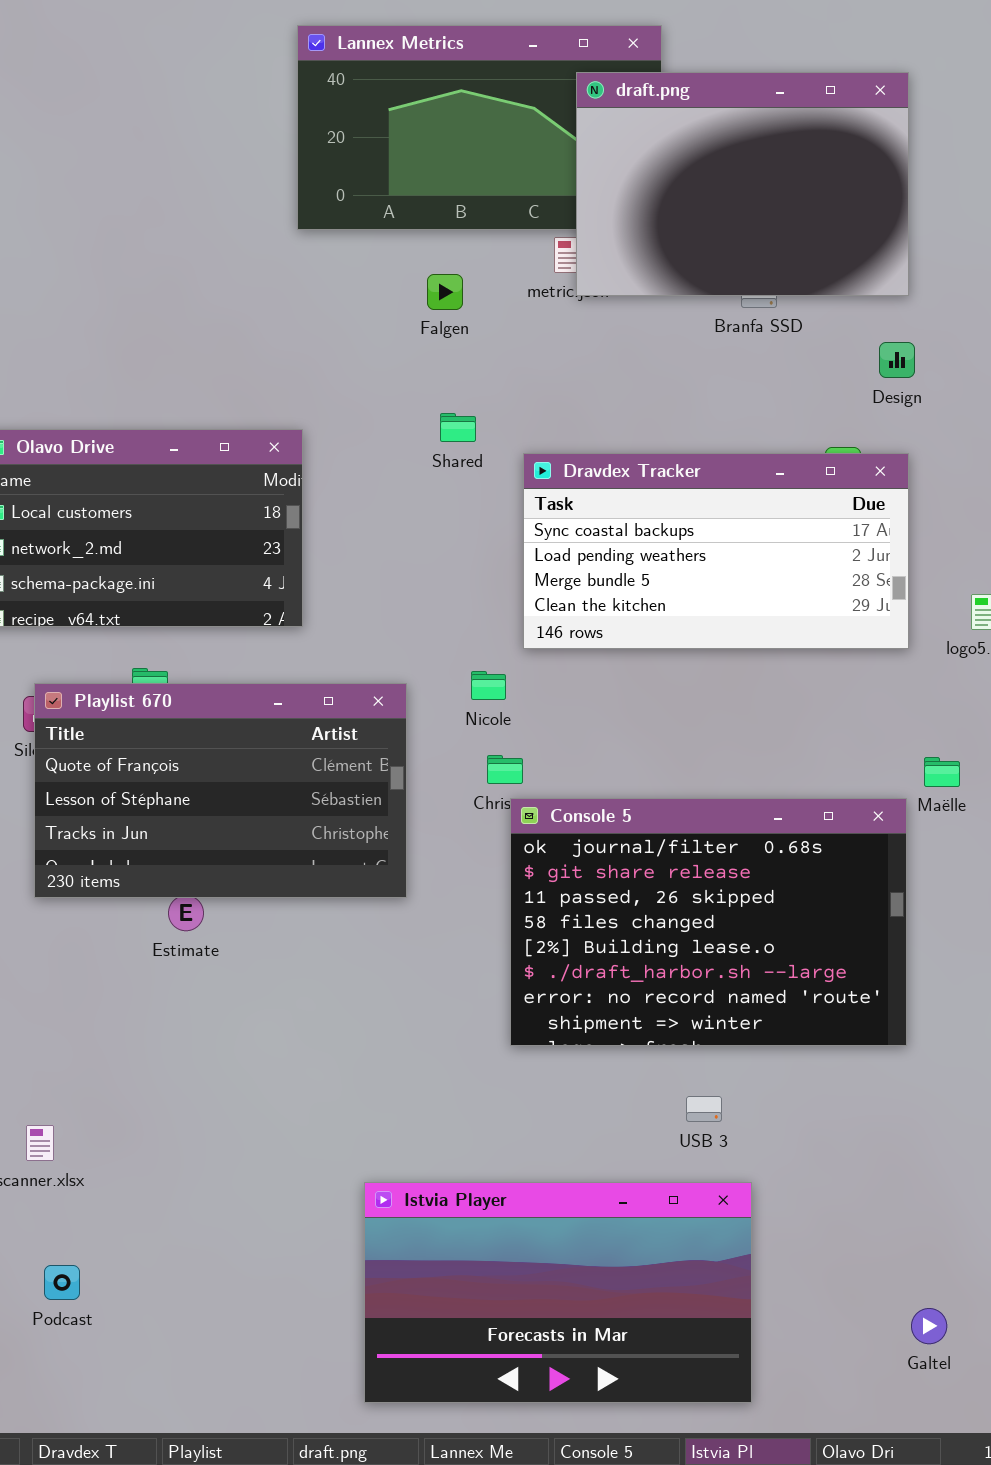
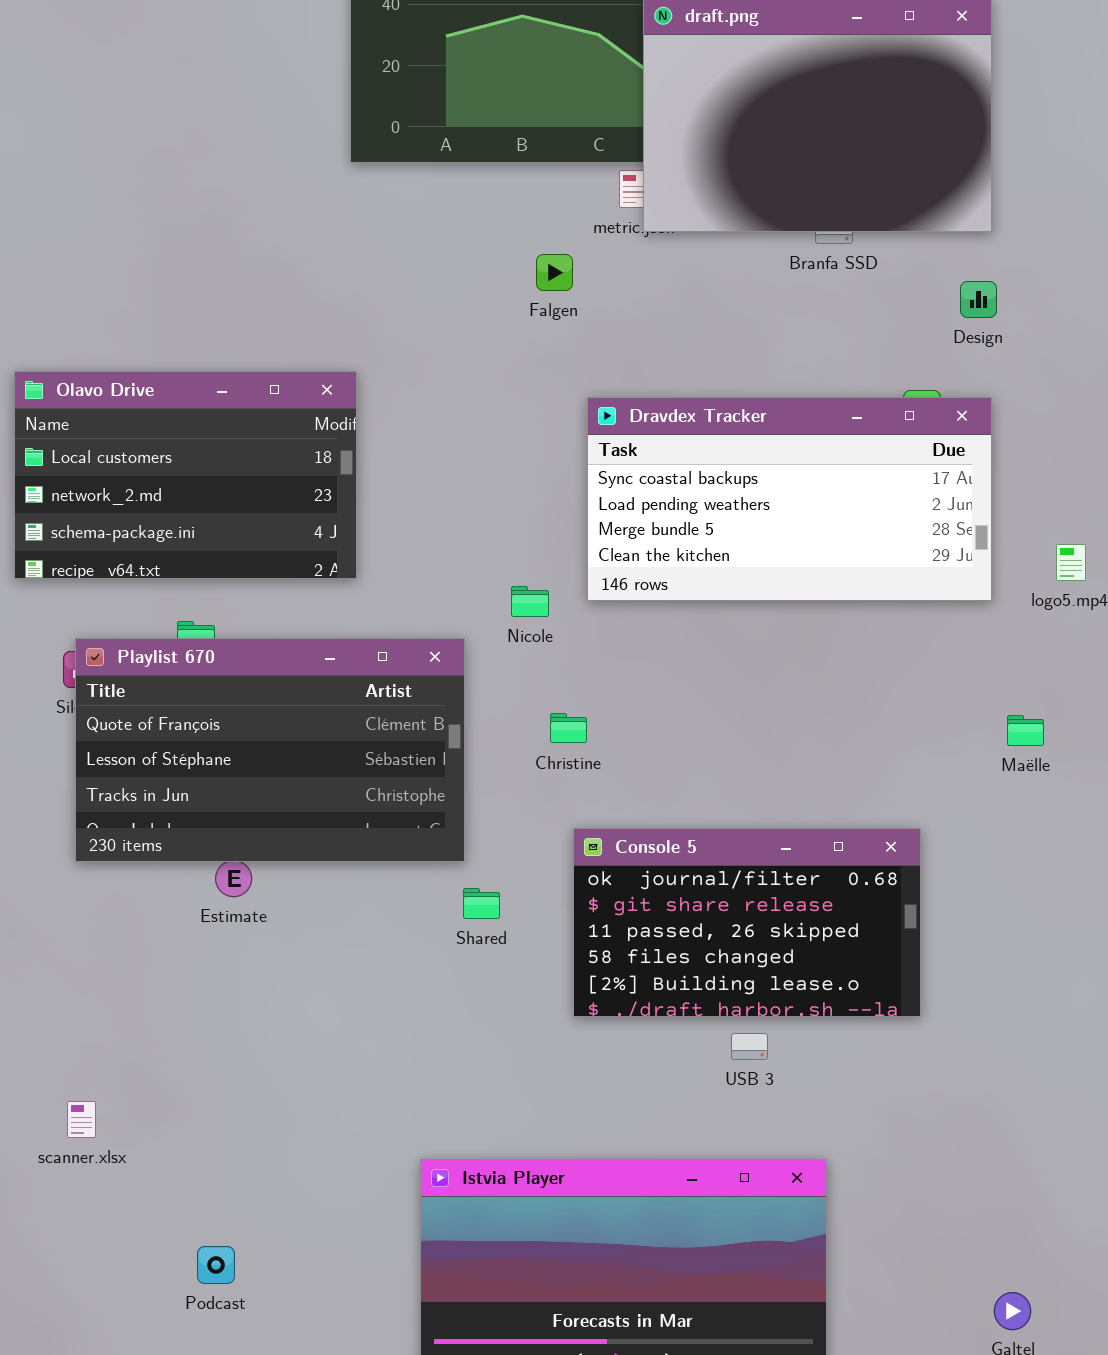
Falgen: [427,274,463,310] -> [536,254,573,291], moved
Shared: [440,413,476,442] -> [463,888,500,919], moved
Nicole: [471,671,506,700] -> [511,586,549,617], moved
Console 5: [510,798,907,1046] -> [573,828,921,1017], resized
USB 3: [686,1096,722,1122] -> [731,1033,768,1060], moved
Podcast: [44,1265,80,1300] -> [197,1246,235,1284], moved

